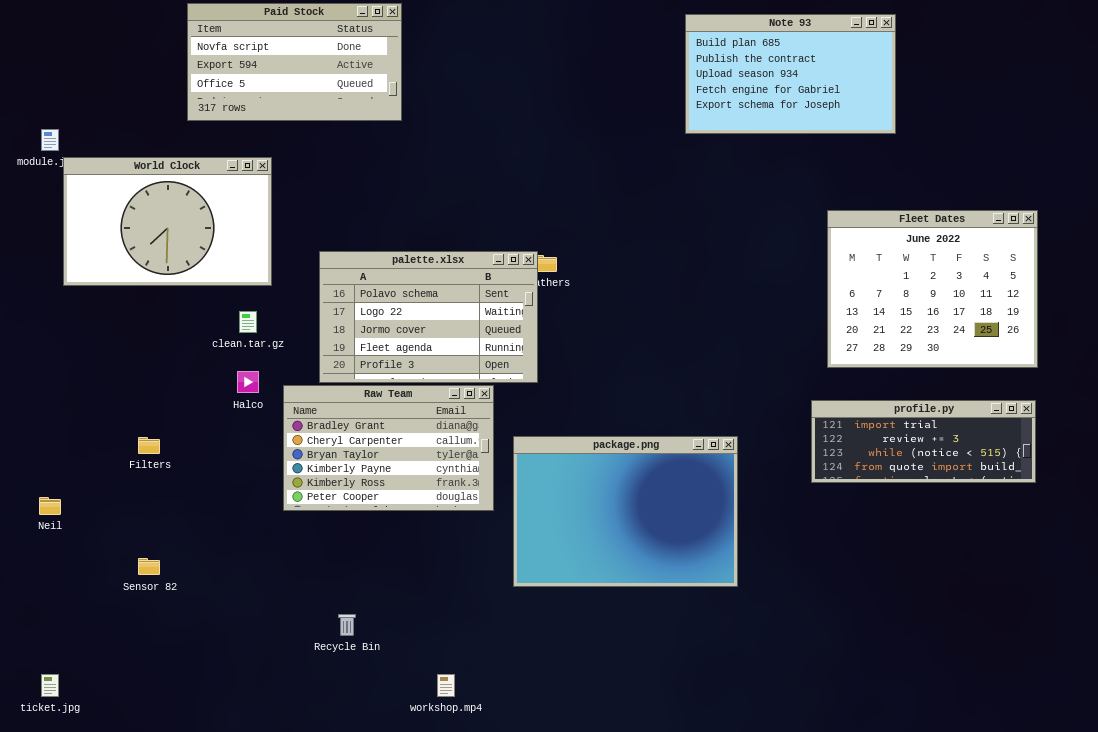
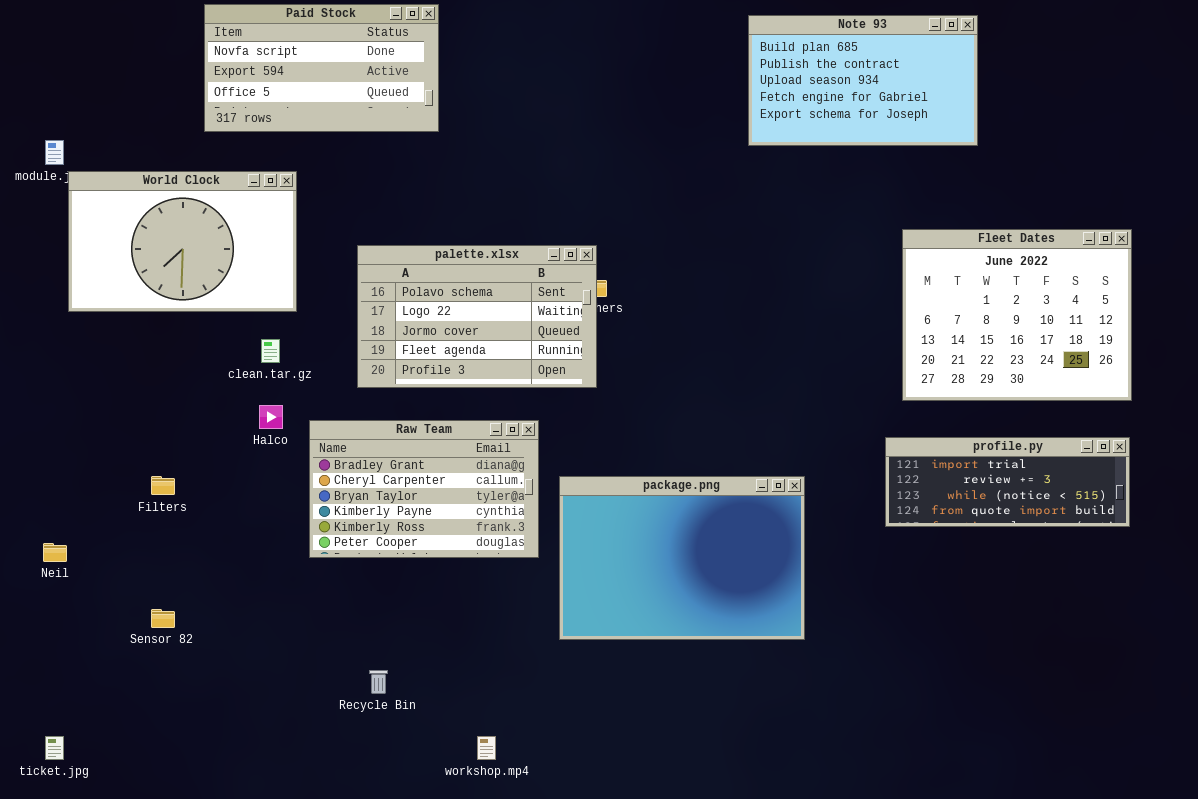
palette.xlsx: [319,251,538,383] -> [357,245,597,388], moved

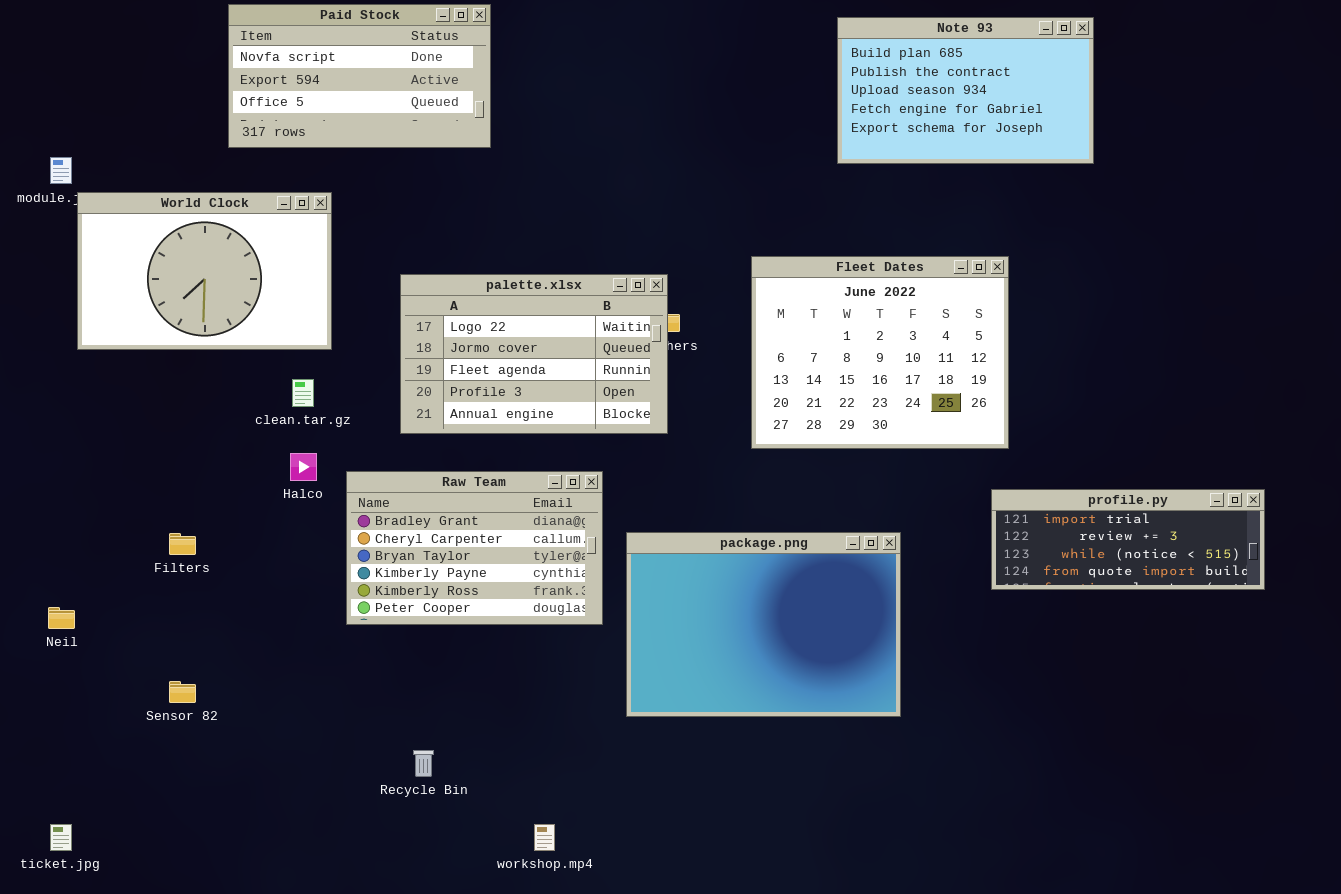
Fleet Dates: [902,229,1132,401] -> [751,256,1009,449], moved
palette.xlsx: [357,245,597,388] -> [400,274,668,434], scrolled down 1 row

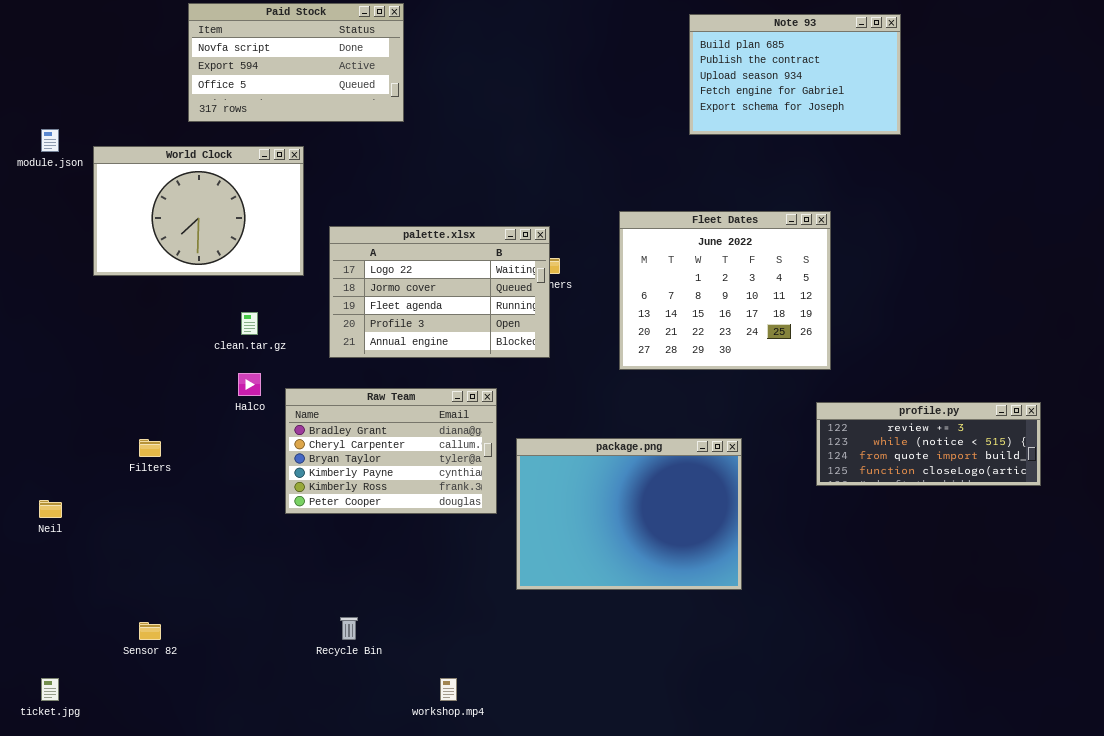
World Clock: [77,192,332,350] -> [93,146,304,276], moved
profile.py: [991,489,1265,590] -> [816,402,1041,486], scrolled down 1 row
Sensor 82: [169,681,196,703] -> [139,622,161,640], moved

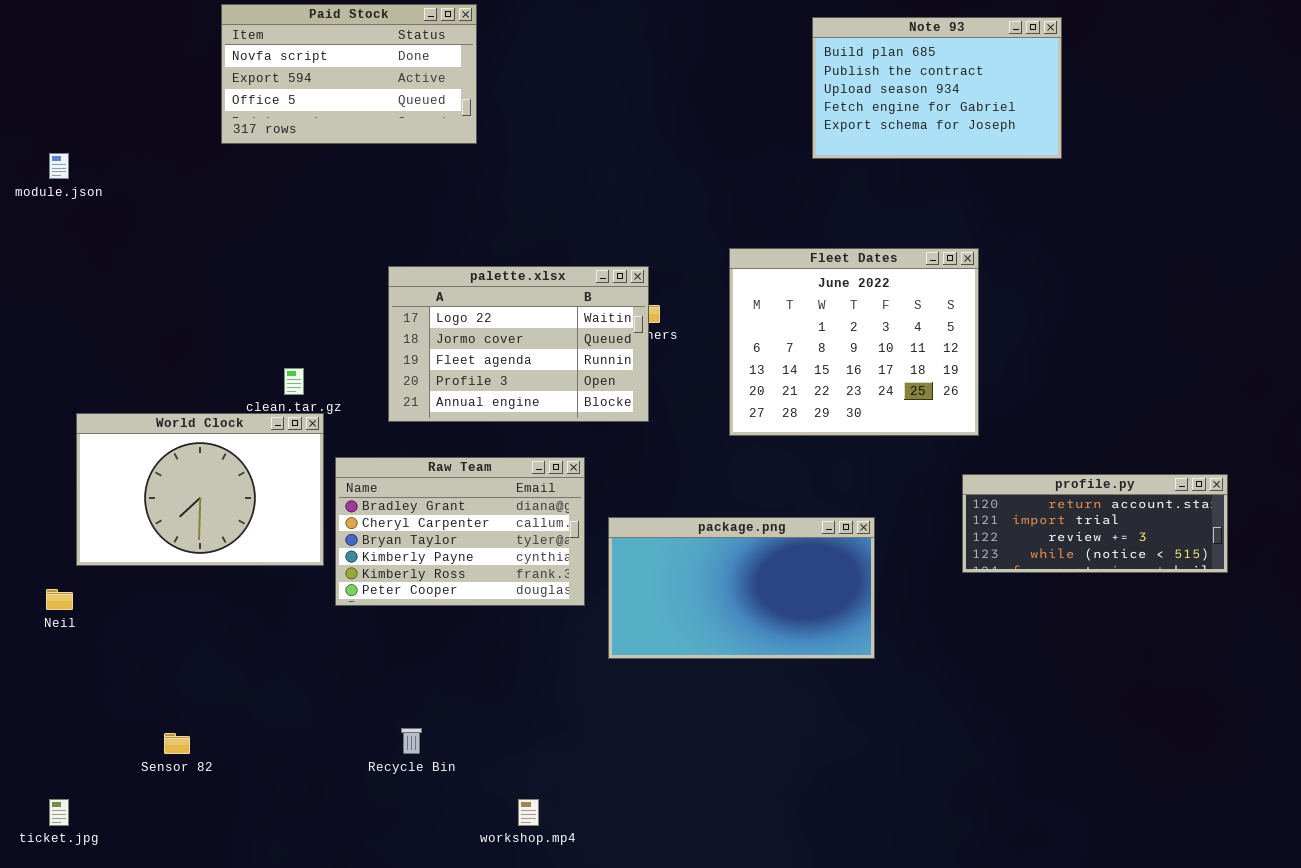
World Clock: [93,146,304,276] -> [76,413,324,566], moved
profile.py: [816,402,1041,486] -> [962,474,1228,573], scrolled up 2 rows
package.png: [516,438,742,590] -> [608,517,875,659], resized

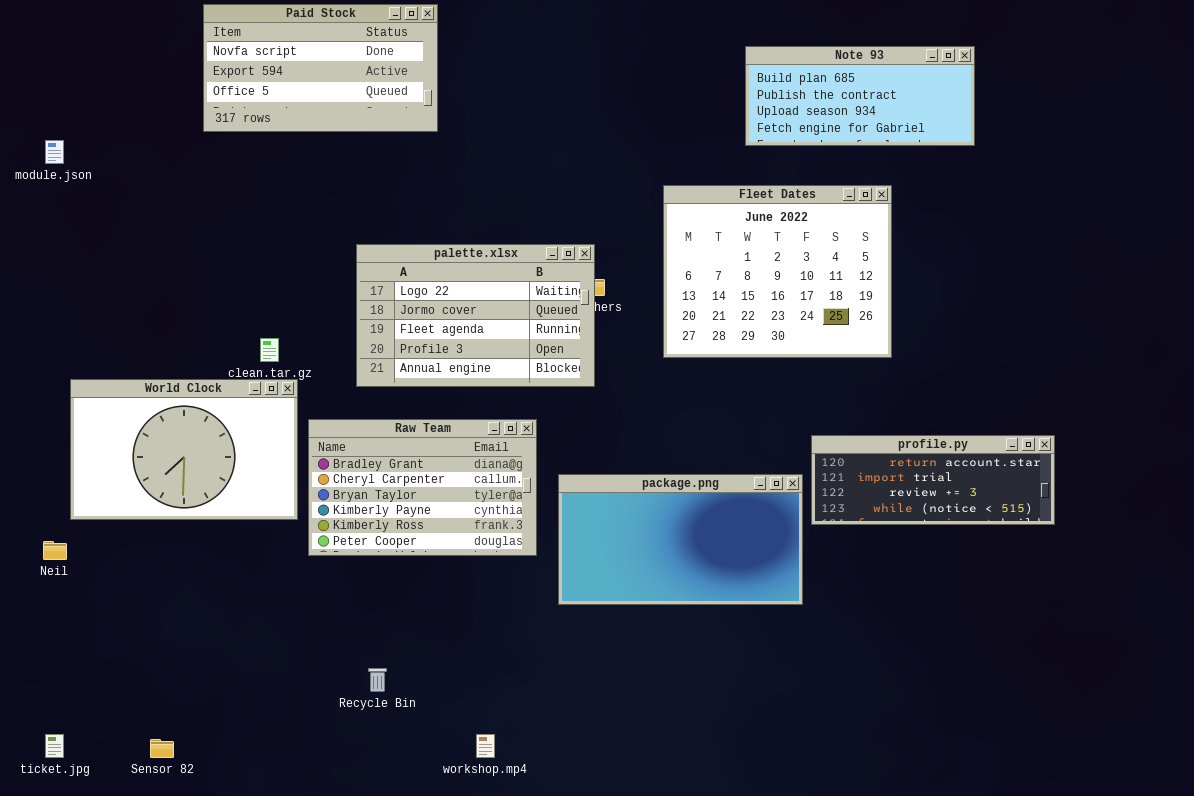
Note 93: [812,17,1062,159] -> [745,46,975,146], resized
Fleet Dates: [729,248,979,436] -> [663,185,892,358], moved
profile.py: [962,474,1228,573] -> [811,435,1055,525], moved
Sensor 82: [164,733,190,754] -> [150,739,174,758], moved

